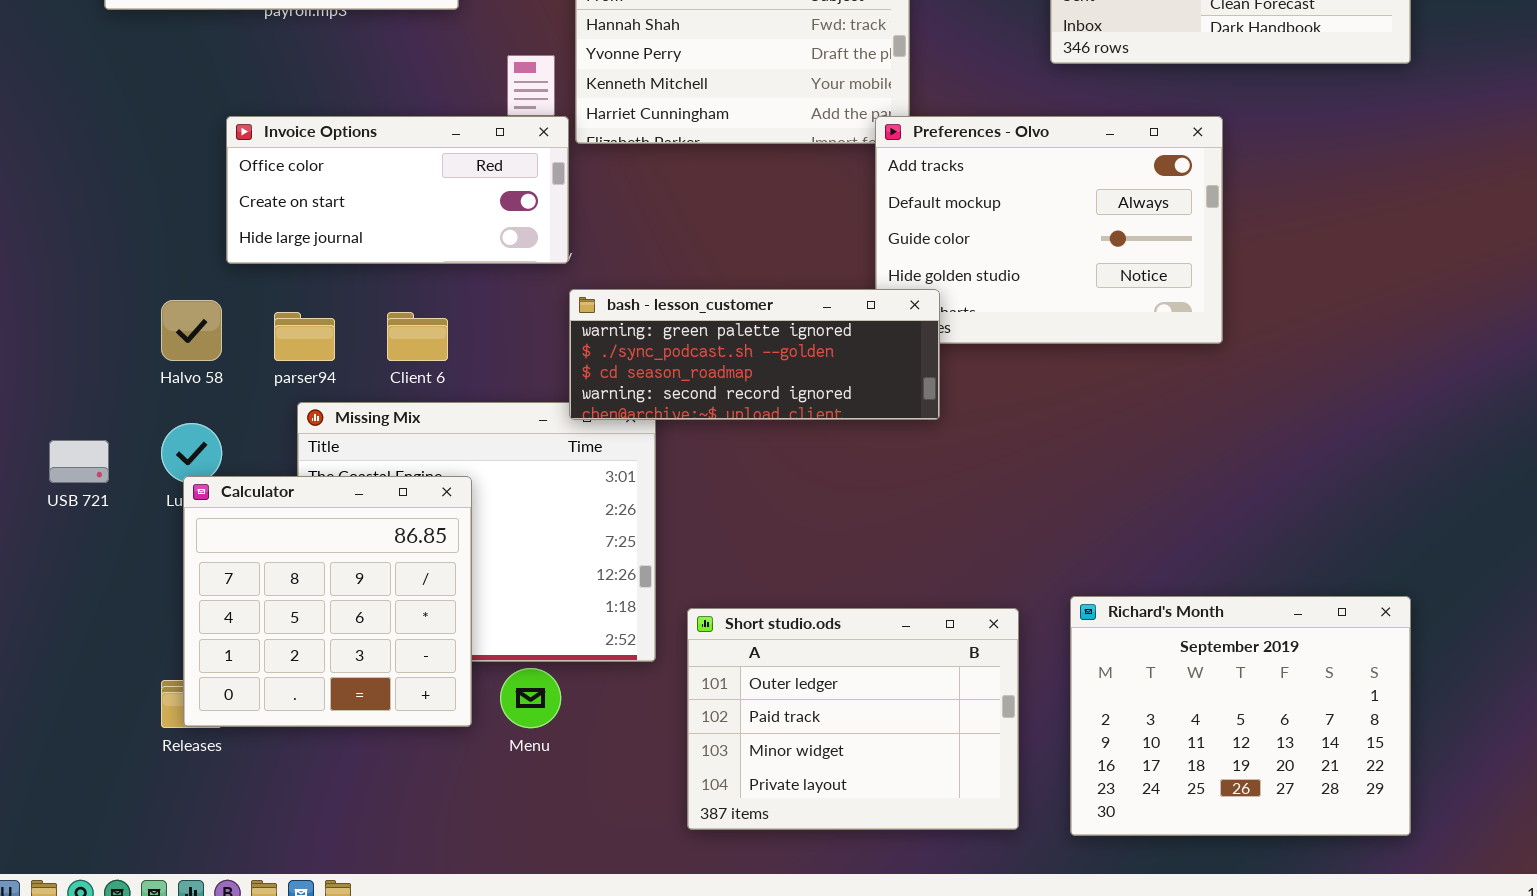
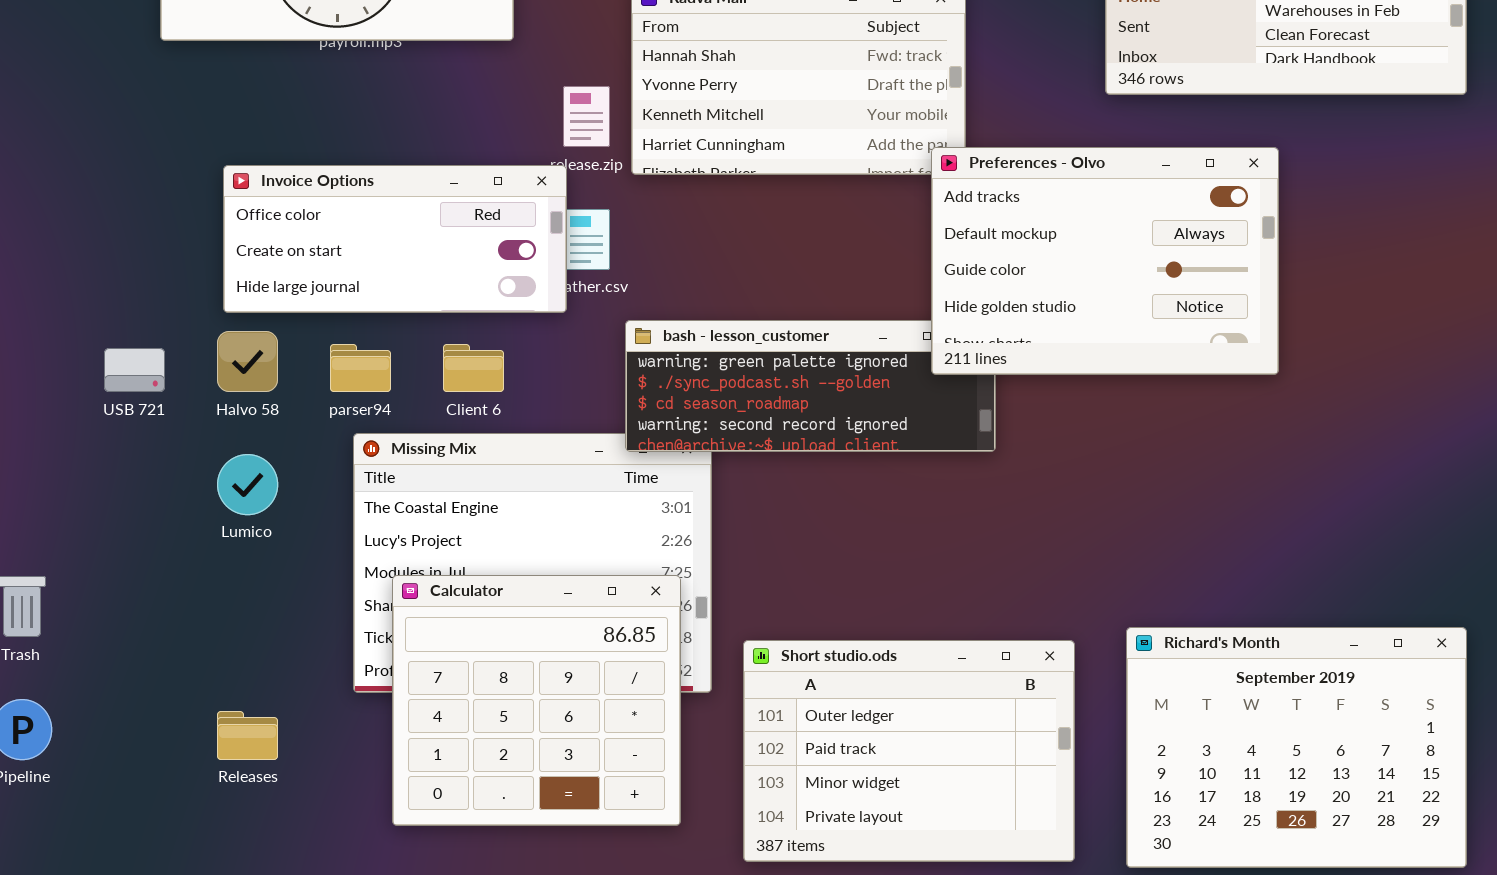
Invoice Options: [226,116,569,264] -> [223,165,567,313], moved
Preferences - Olvo: [875,116,1223,344] -> [931,147,1279,375], raised
USB 721: [49,440,109,483] -> [104,348,165,392], moved
Calculator: [183,476,472,727] -> [392,575,681,826], moved

